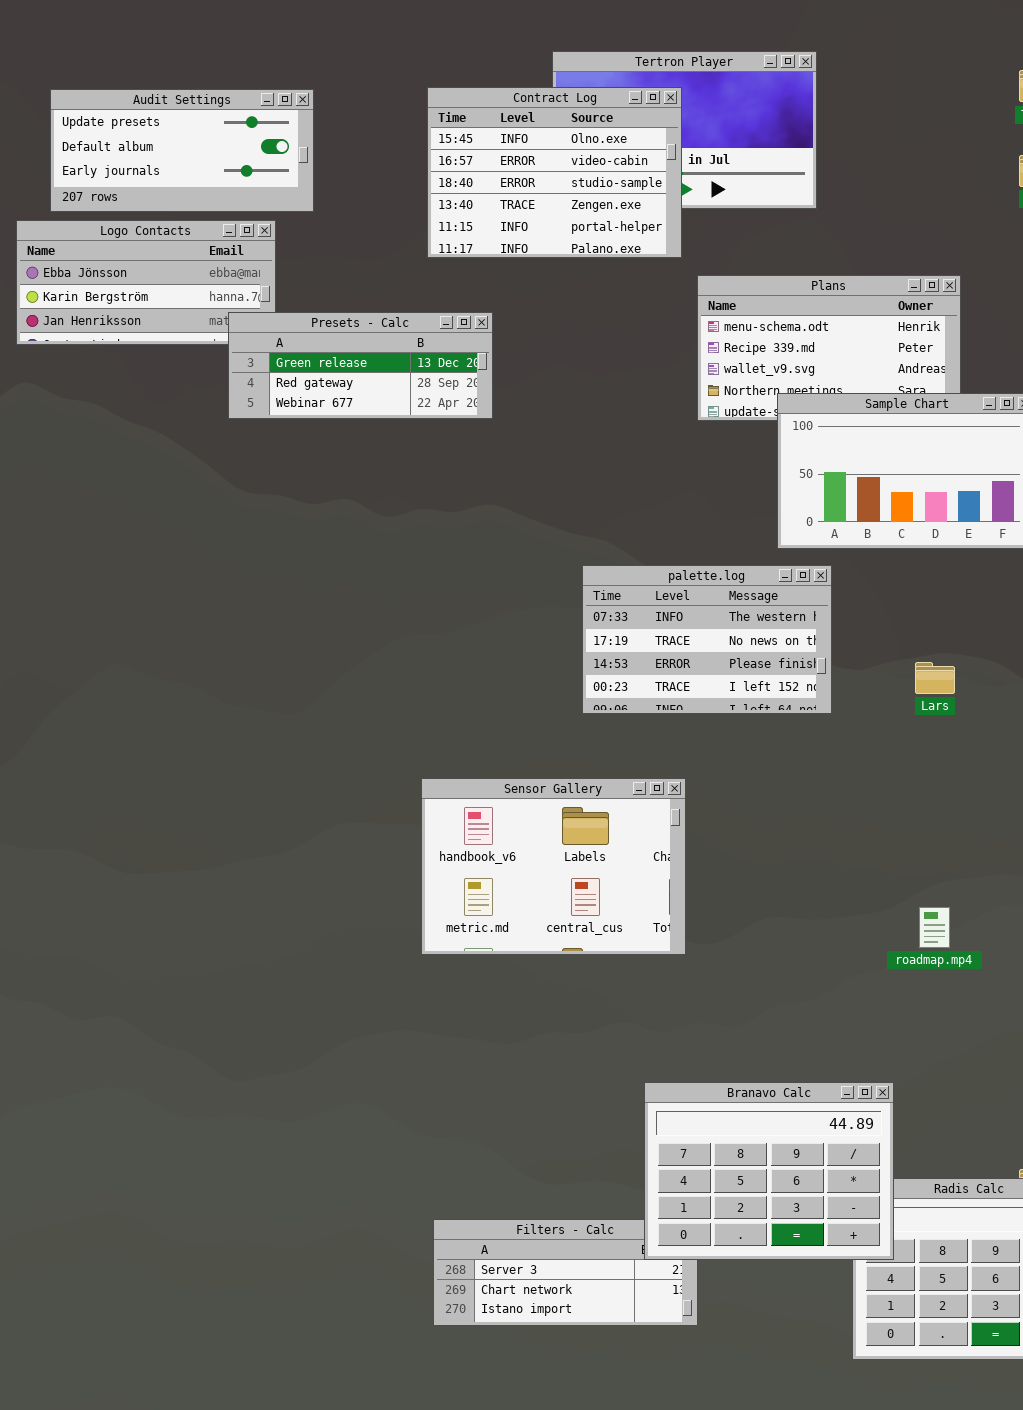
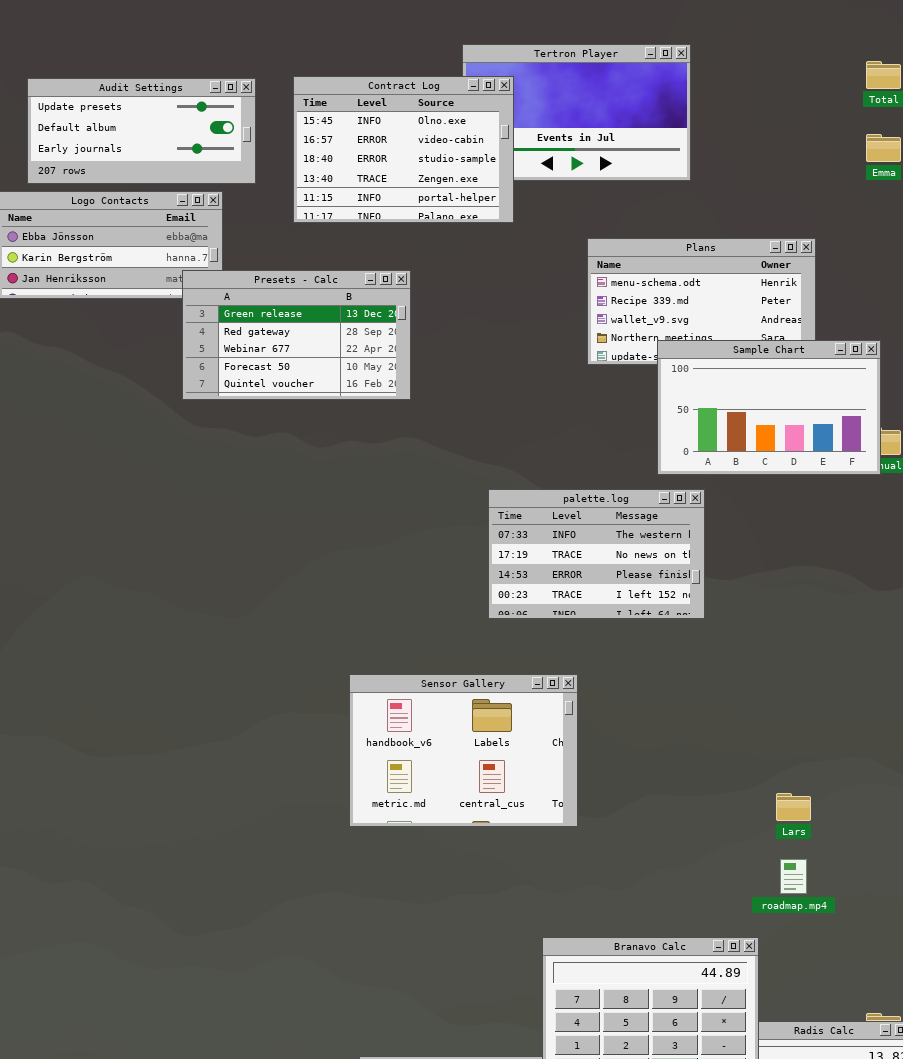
Contract Log: [427,87,682,258] -> [293,76,514,223], moved
Presets - Calc: [228,312,493,419] -> [182,270,411,400], resized
Lars: [915,662,955,694] -> [776,793,811,821], moved
roadmap.mp4: [919,907,950,948] -> [780,859,807,894], moved

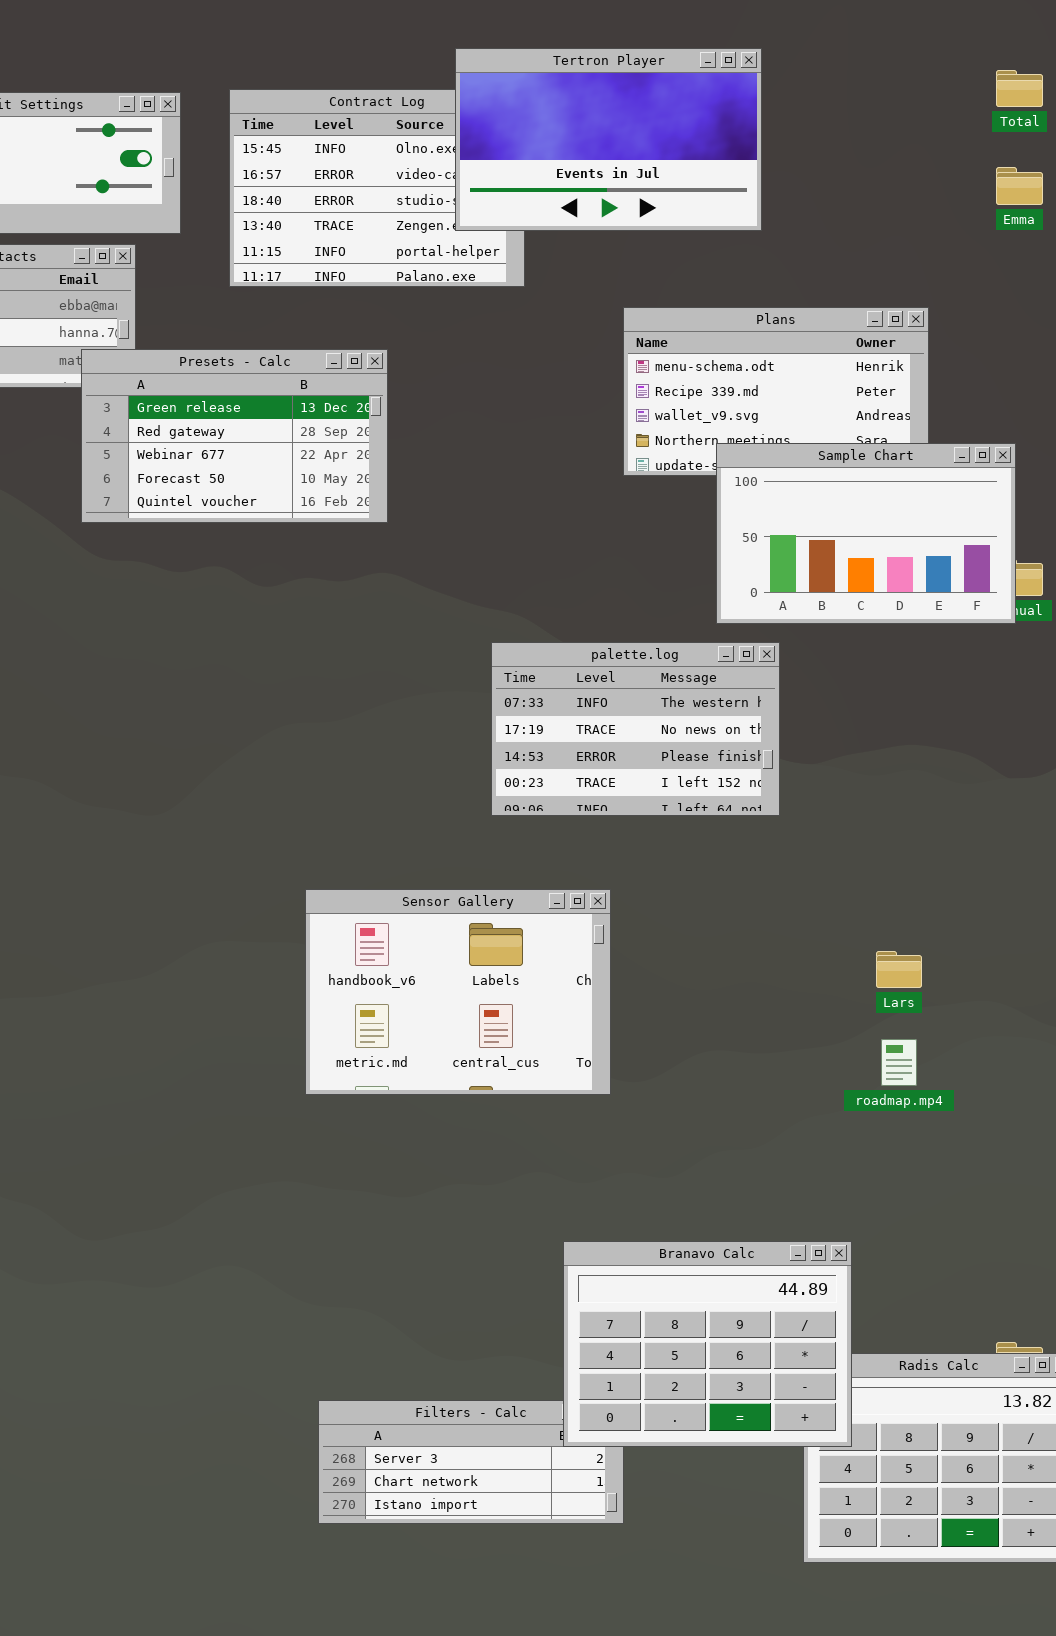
Tertron Player: [462,44,691,181] -> [455,48,762,231], raised
Lars: [776,793,811,821] -> [876,951,922,988], moved
roadmap.mp4: [780,859,807,894] -> [881,1039,917,1086], moved

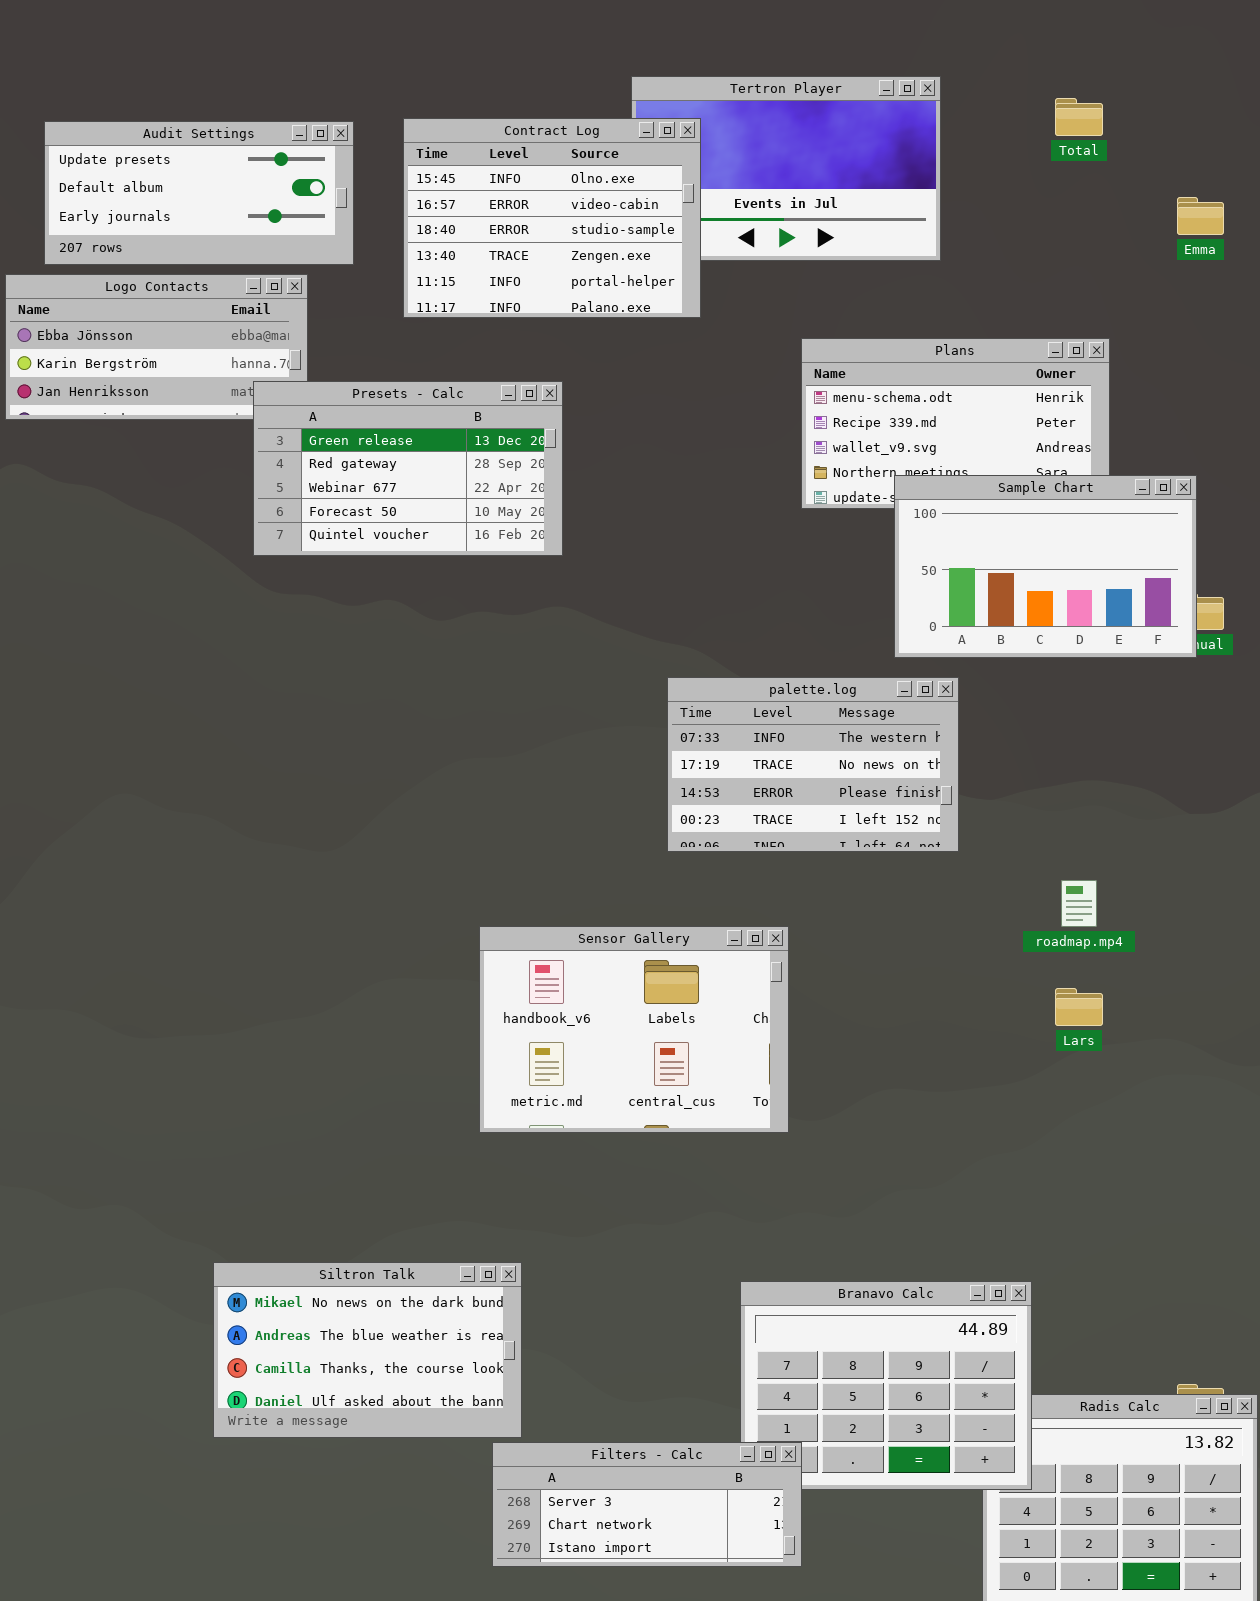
Total: [996,70,1043,107] -> [1055,98,1103,136], moved
Contract Log: [229,89,525,287] -> [403,118,701,318], raised
roadmap.mp4: [881,1039,917,1086] -> [1061,880,1097,927], moved
Siltron Talk: none -> [213,1262,522,1438], opened
Filters - Calc: [318,1400,624,1524] -> [492,1442,802,1567], raised

